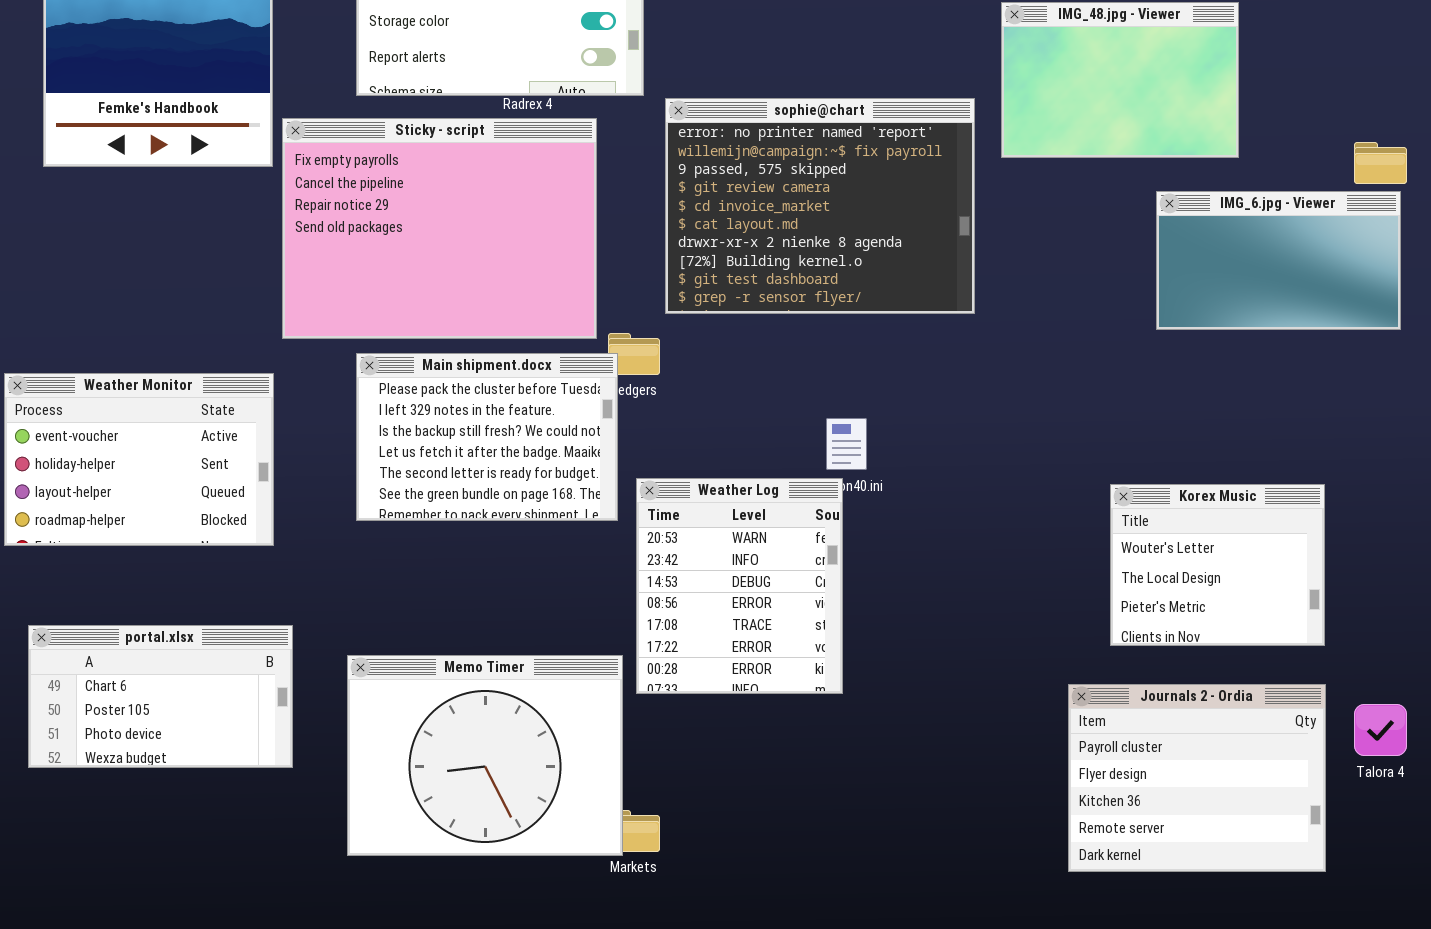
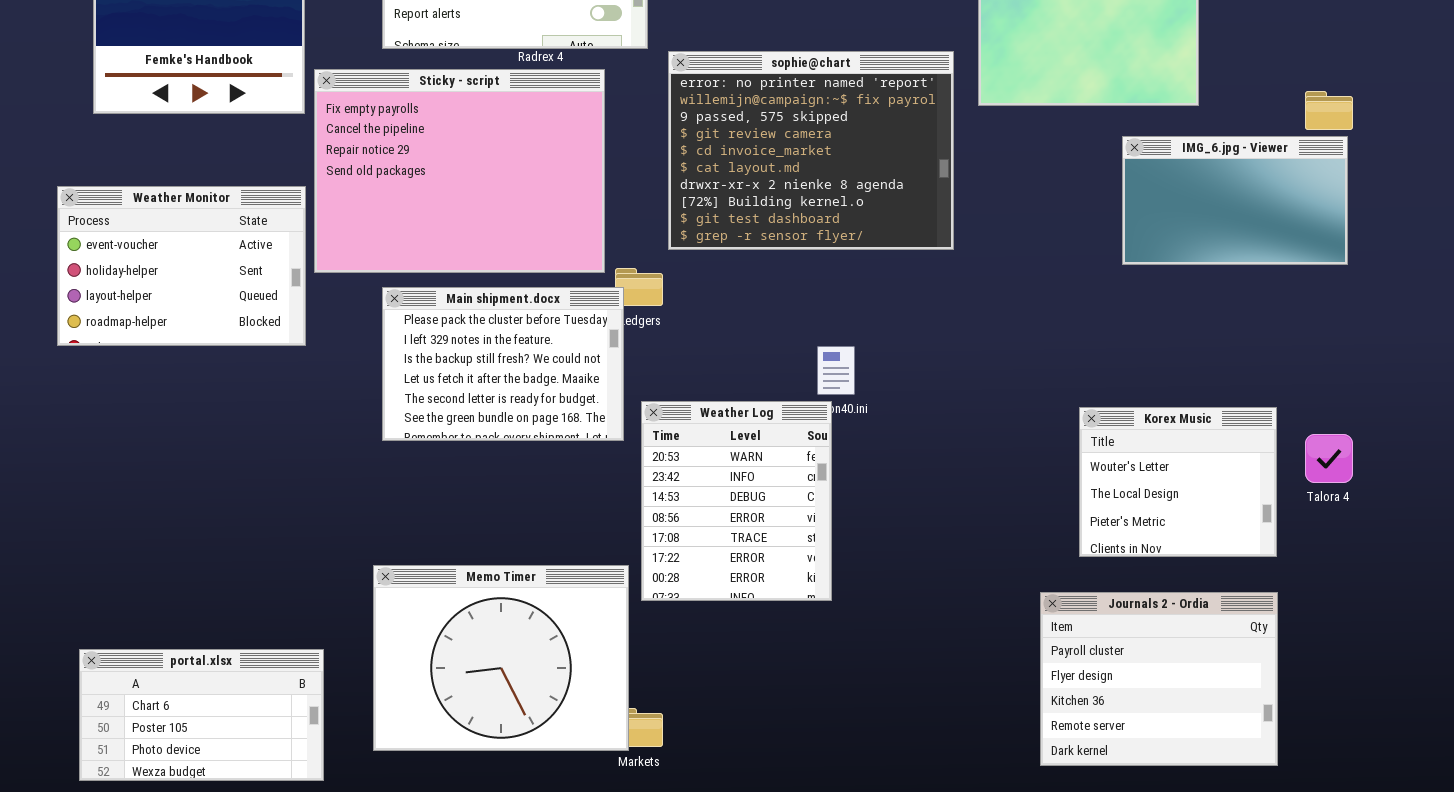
Weather Monitor: [4,373,274,546] -> [57,186,306,346], moved
portal.xlsx: [28,625,293,768] -> [79,649,324,781], moved
Talora 4: [1354,704,1407,756] -> [1305,434,1353,483], moved

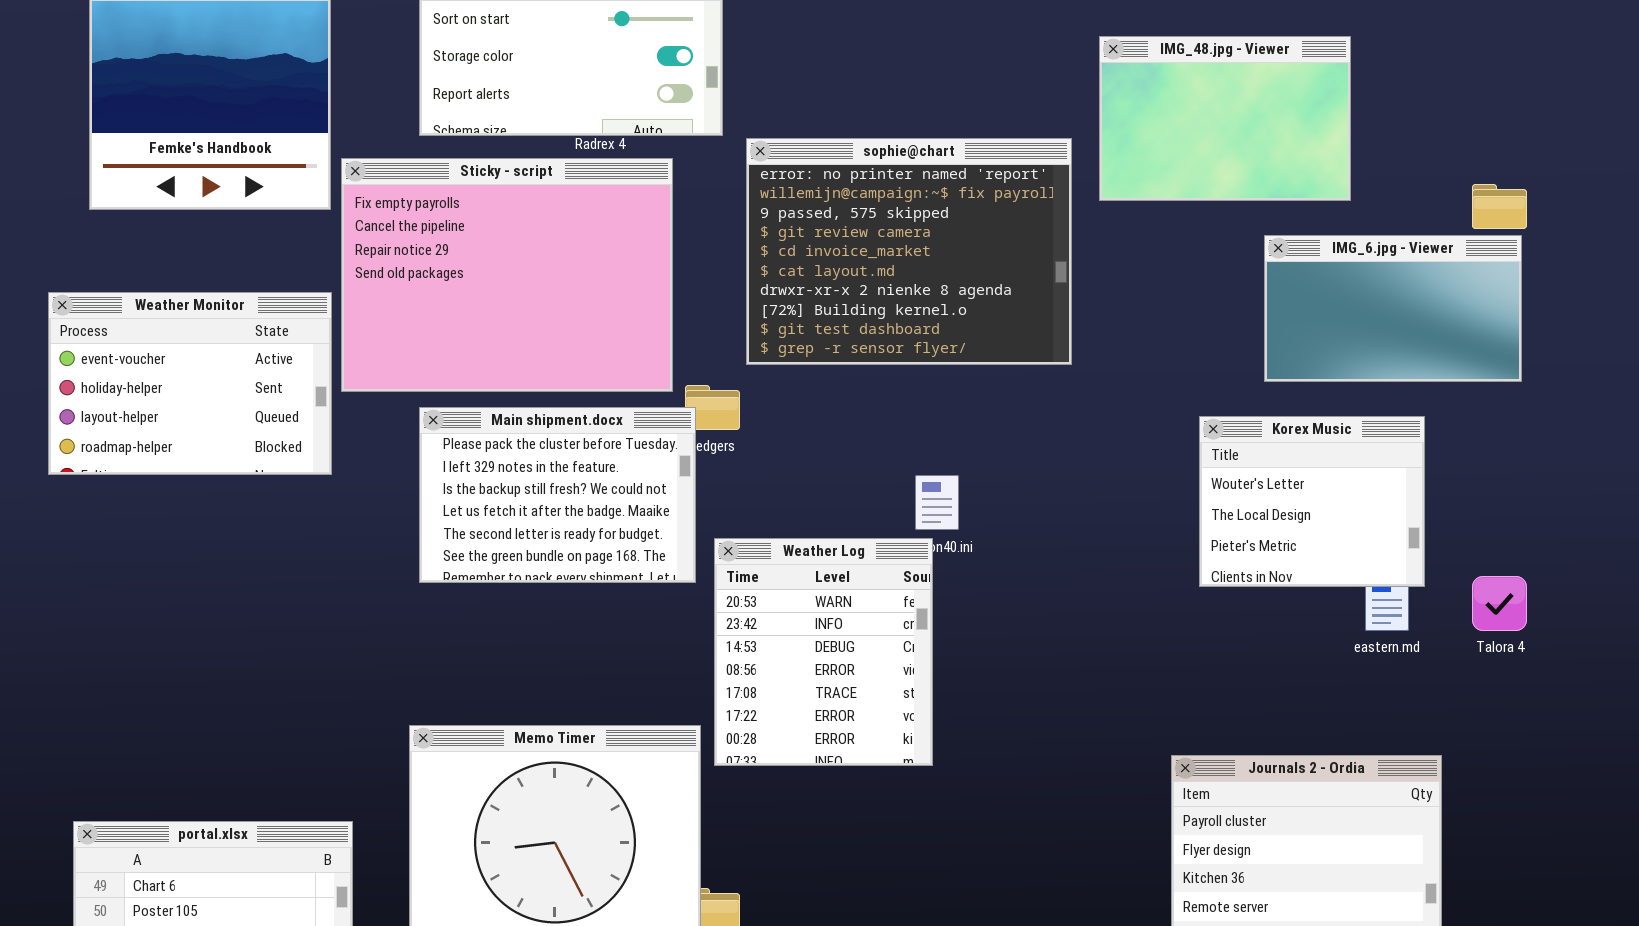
Korex Music: [1079,407,1277,557] -> [1199,416,1425,587], moved

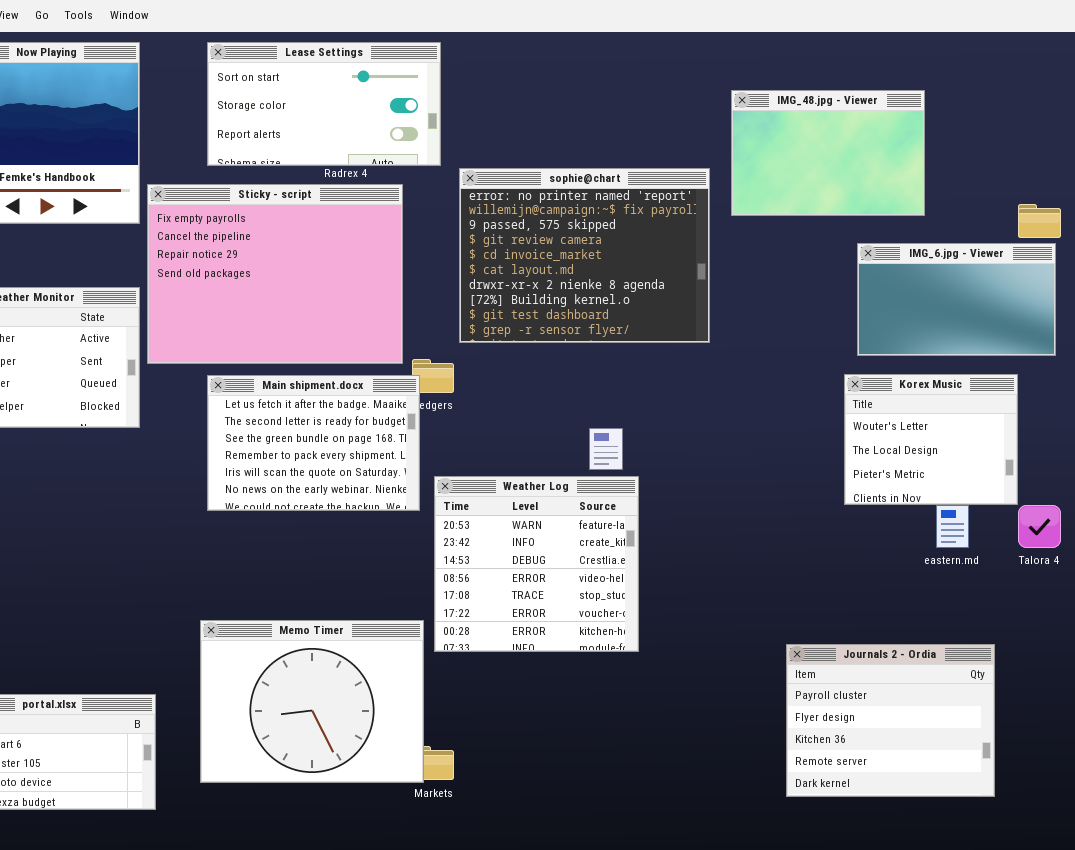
Main shipment.docx: [419,407,696,583] -> [207,375,420,511], scrolled down 3 rows
Korex Music: [1199,416,1425,587] -> [844,374,1018,505], moved
Weather Log: [714,538,933,766] -> [434,476,639,652], resized

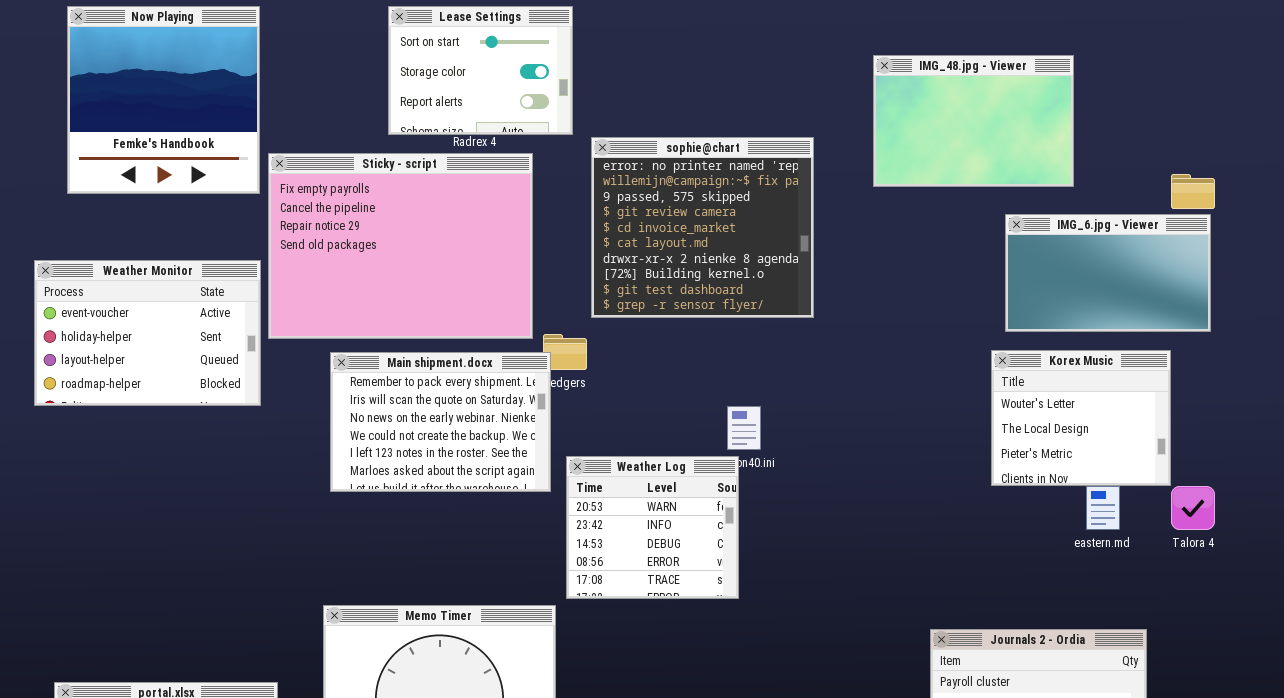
Lease Settings: [207,42,441,166] -> [388,6,573,135], resized
sophie@chart: [459,168,710,343] -> [591,137,814,318], resized
Main shipment.docx: [207,375,420,511] -> [330,352,551,492], scrolled down 3 rows
Weather Log: [434,476,639,652] -> [566,456,739,599], resized

